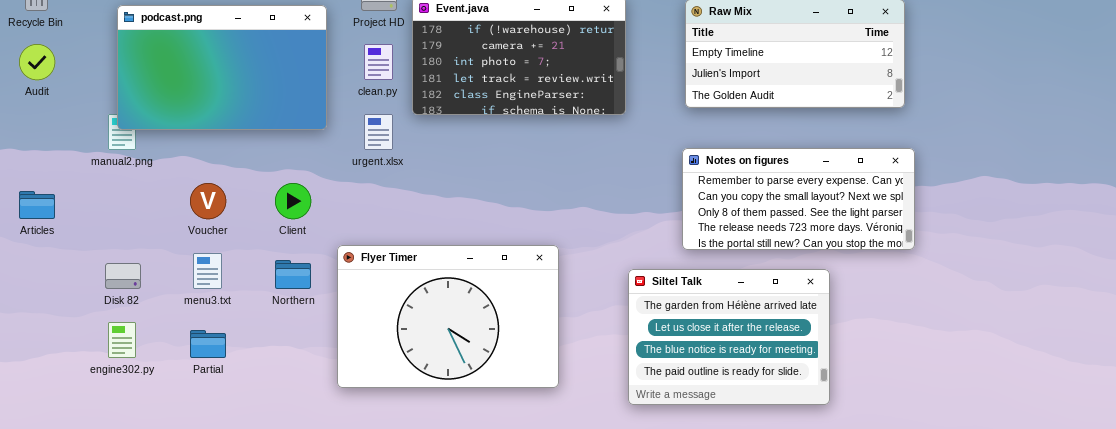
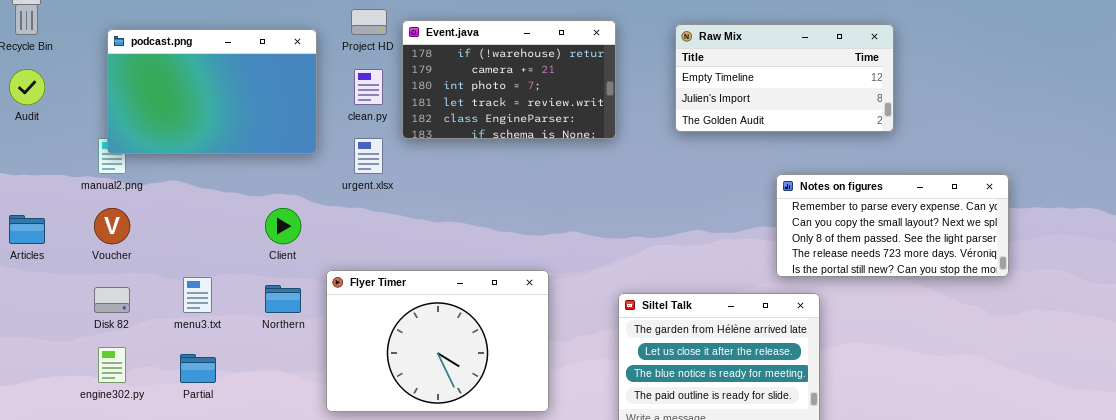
Notes on figures: [682,148,915,250] -> [776,174,1009,277], moved
Voucher: [190,183,226,219] -> [94,208,130,244], moved

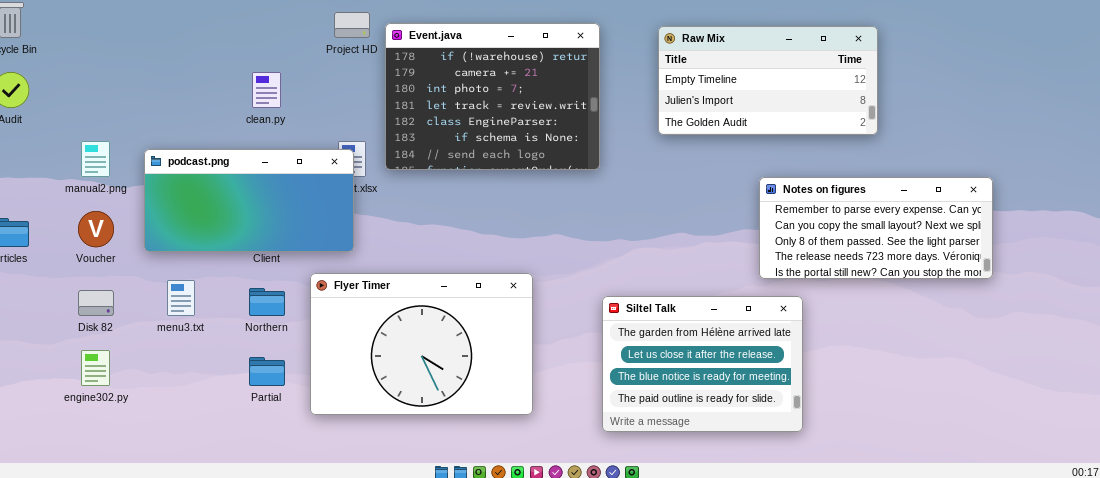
Event.java: [402,20,616,139] -> [385,23,600,170], resized
podcast.png: [107,29,317,154] -> [144,149,354,252], moved, resized
clean.py: [354,69,383,105] -> [252,72,281,108], moved
Partial: [180,354,216,383] -> [249,357,285,386], moved

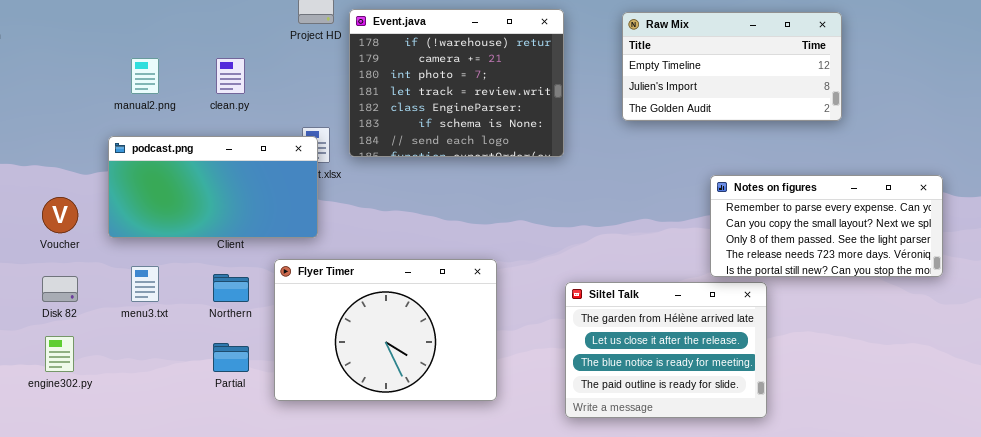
manual2.png: [81,141,110,177] -> [131,58,159,94], moved
Notes on figures: [759,177,993,279] -> [710,175,943,277], moved

